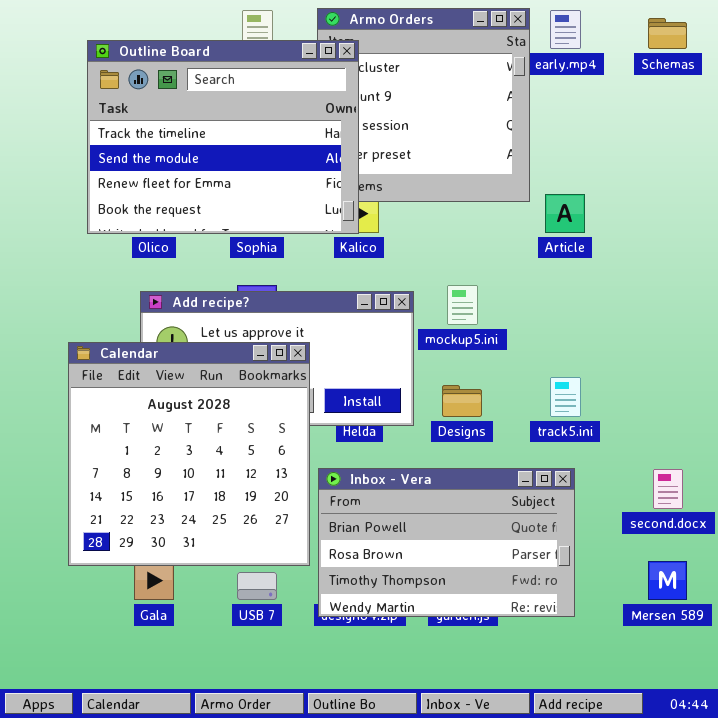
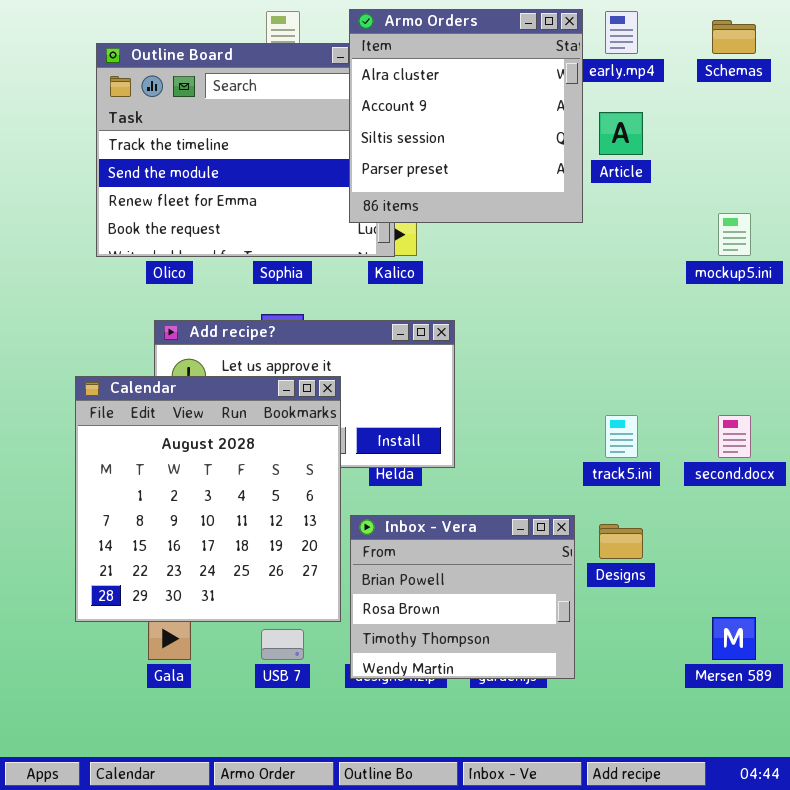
Armo Orders: [317,8,530,202] -> [349,9,583,223], raised
Article: [545,194,585,233] -> [599,112,643,155], moved
mockup5.ini: [447,285,478,325] -> [718,213,751,256], moved
Designs: [442,385,482,417] -> [599,524,643,559], moved
Inbox - Vera: [318,468,575,617] -> [350,515,575,679], resized
second.docx: [653,469,683,509] -> [718,415,751,458], moved

